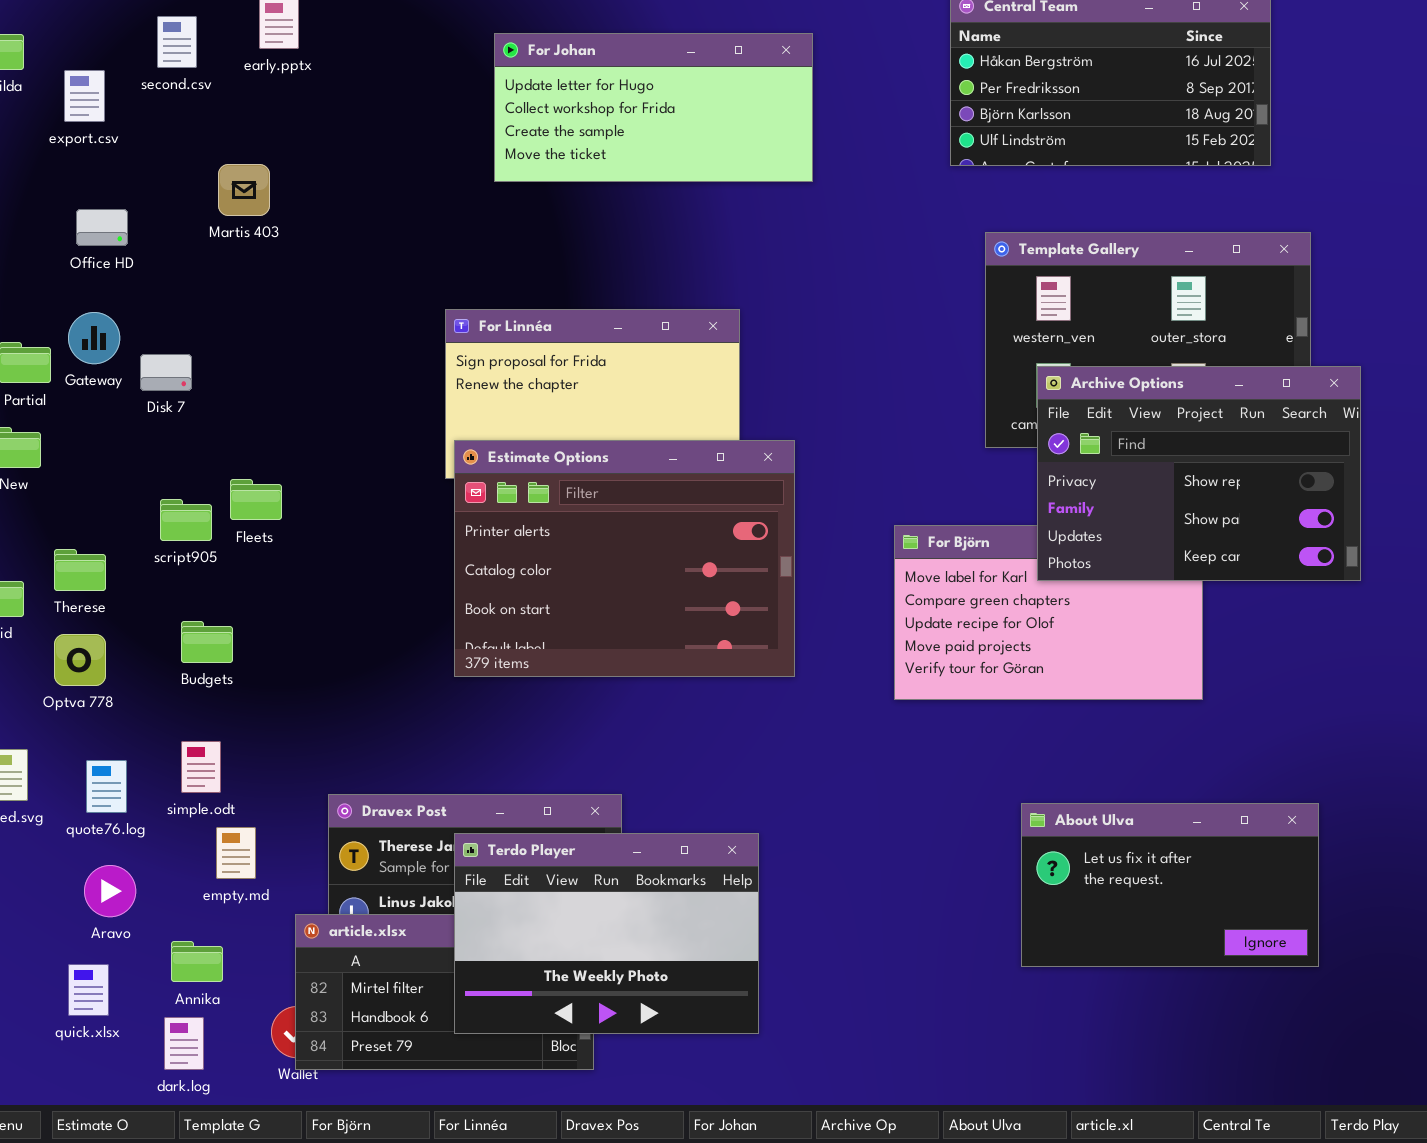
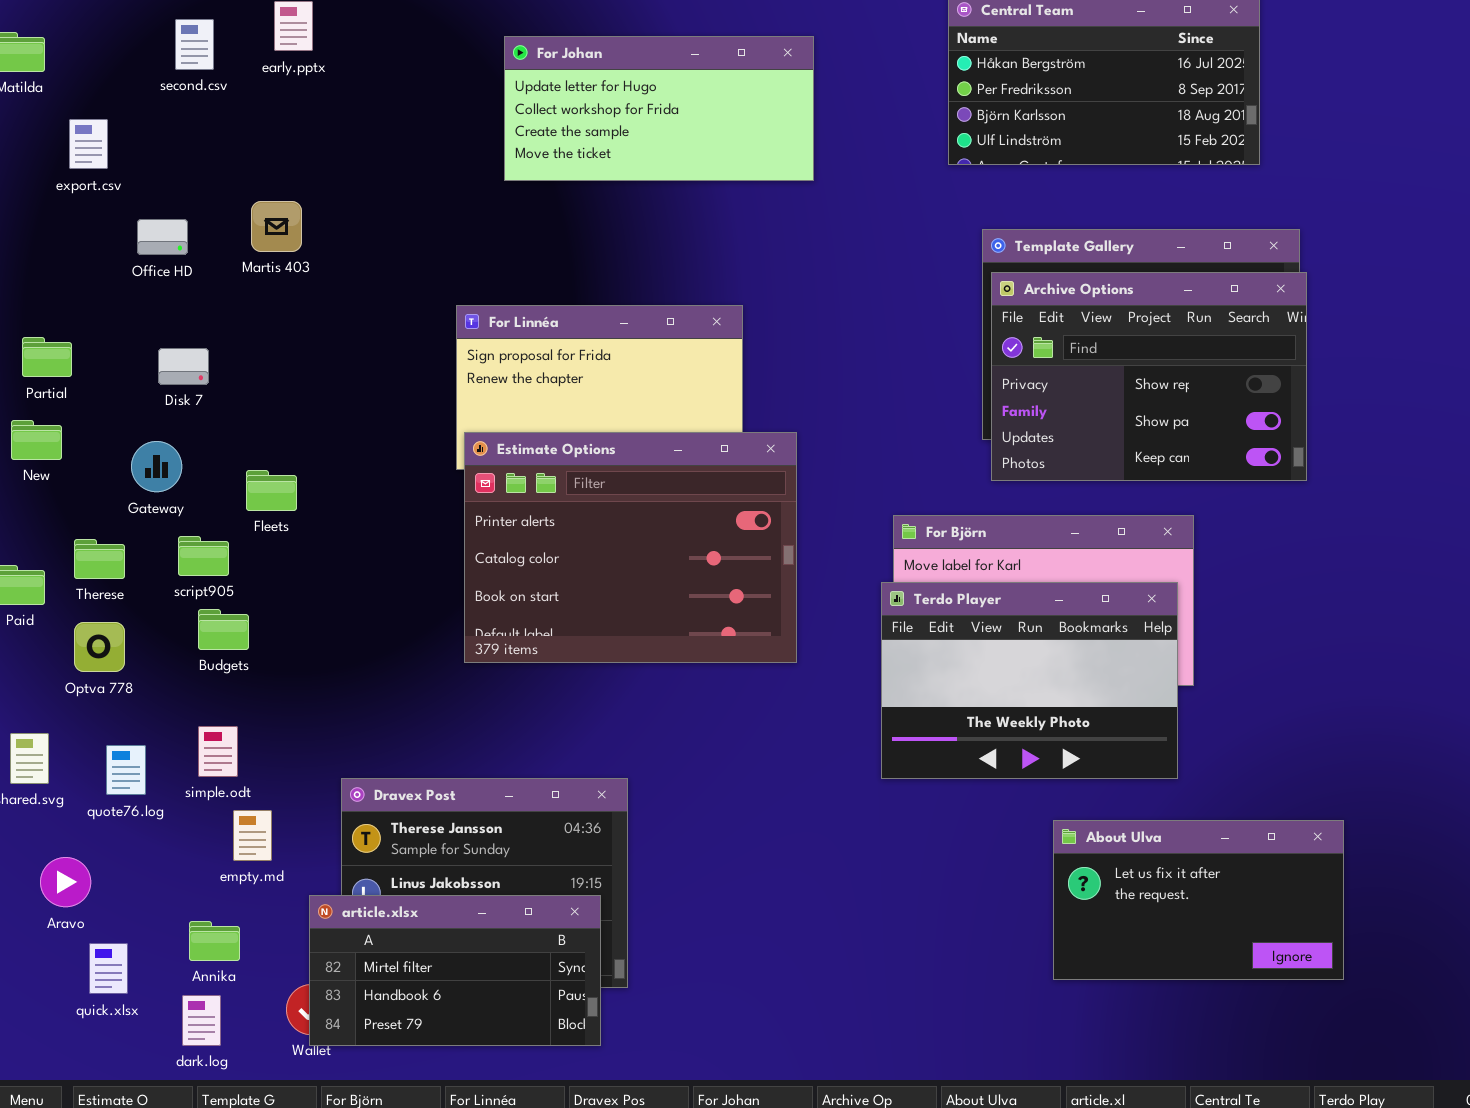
export.csv: [64,70,105,122] -> [69,119,108,169], moved
Martis 403: [218,164,270,216] -> [251,201,302,252], moved
Office HD: [76,209,128,246] -> [137,219,188,255], moved
Gateway: [68,312,120,364] -> [131,441,182,492], moved
Archive Options: [1037,366,1361,581] -> [991,272,1307,481], moved
script905: [160,499,212,541] -> [178,536,229,576], moved
About Ulva: [1021,803,1319,967] -> [1053,820,1344,980], moved
Terdo Player: [454,833,759,1034] -> [881,582,1178,779], moved
Aravo: [84,865,136,917] -> [40,857,91,907], moved

